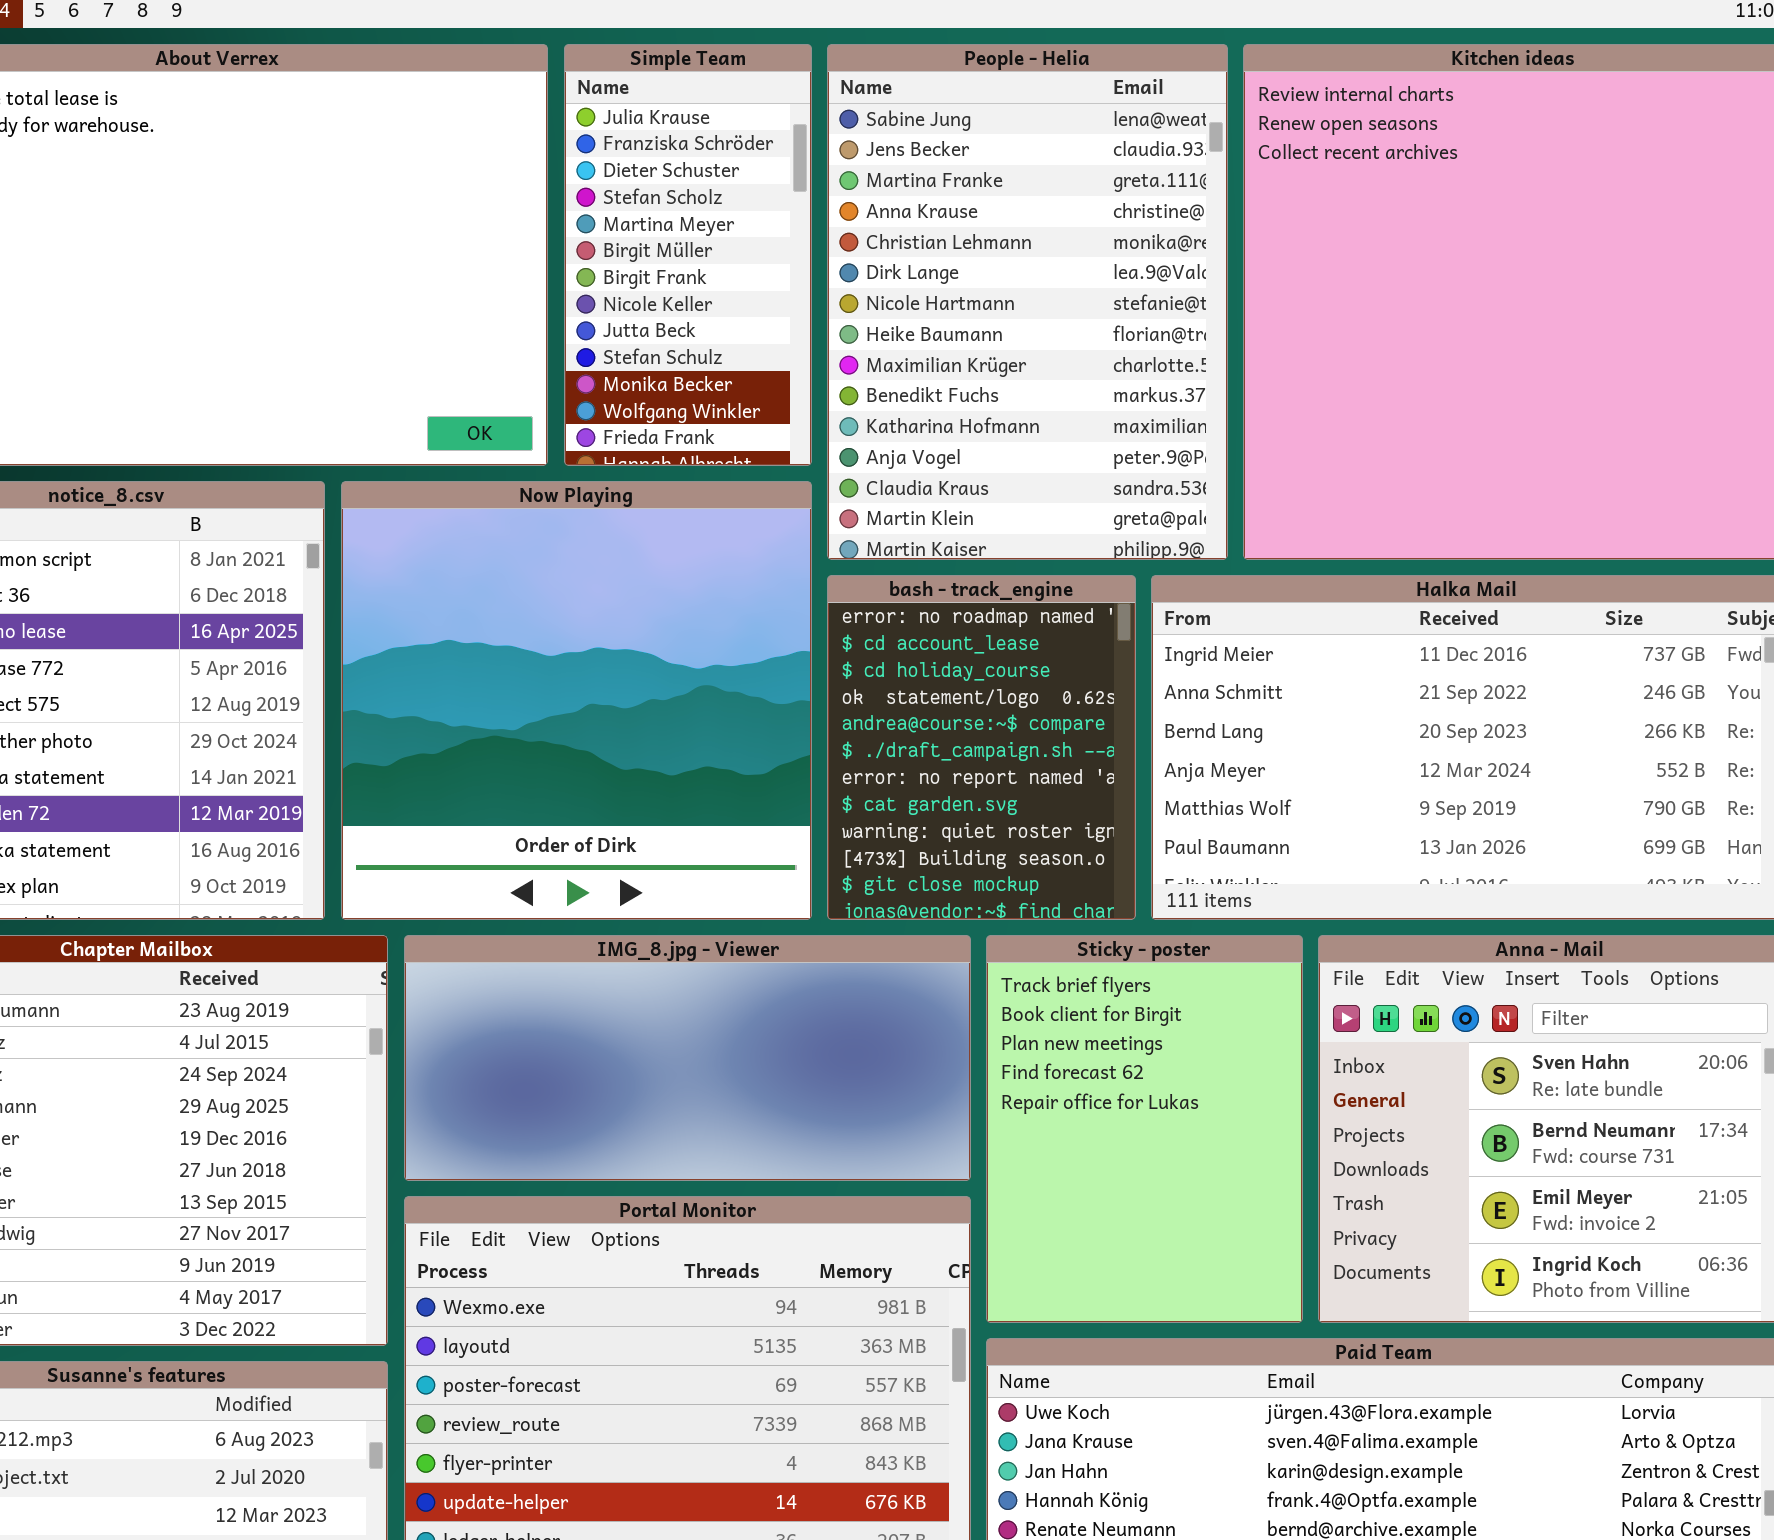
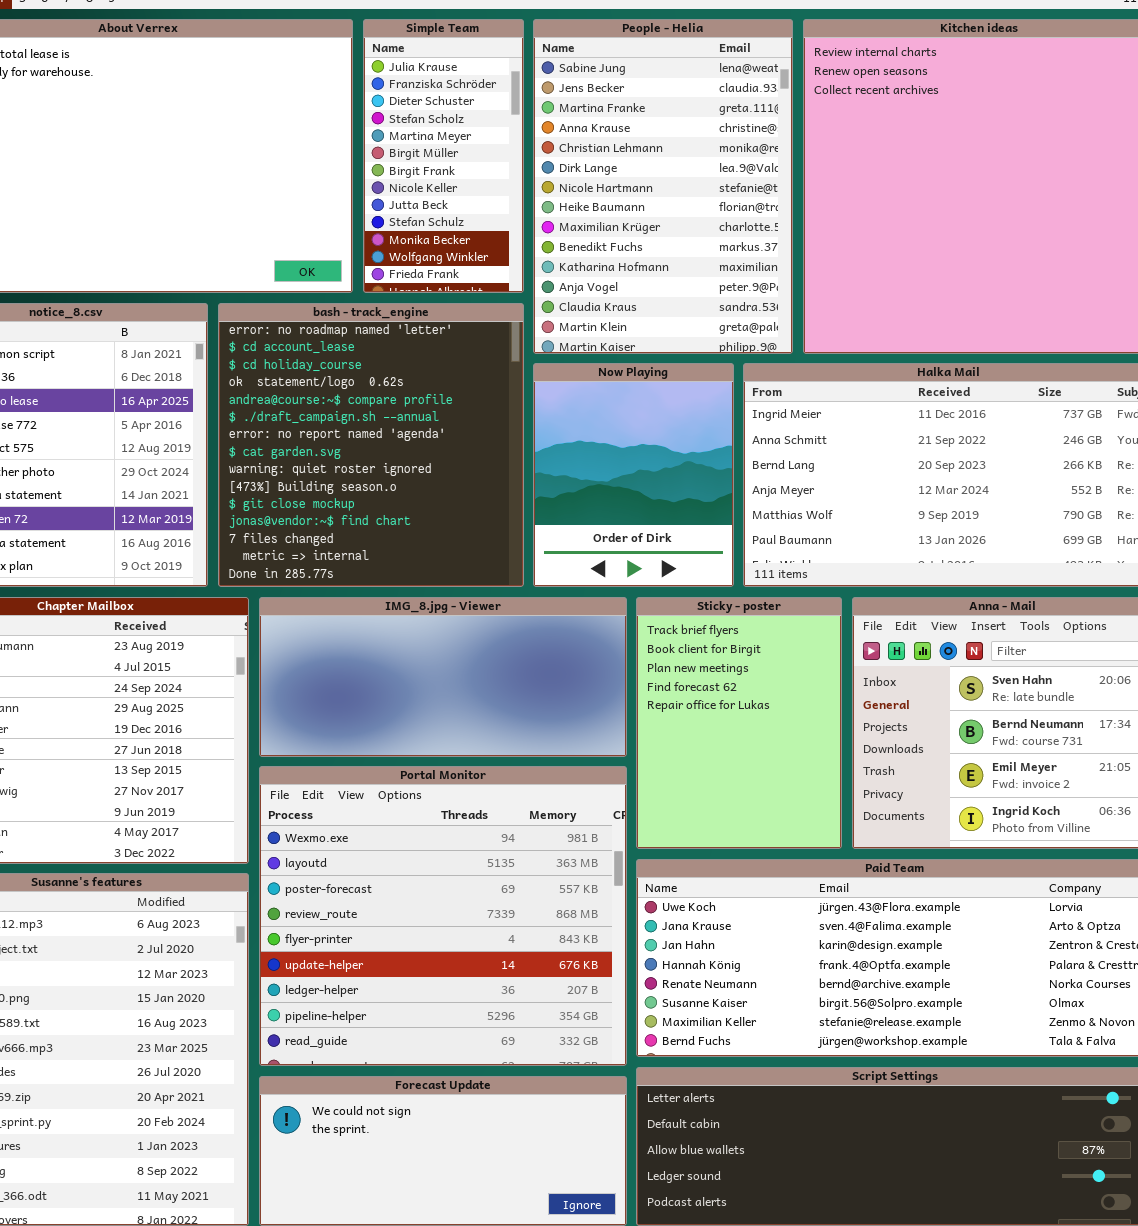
Now Playing: [341,481,812,920] -> [533,363,734,587], moved, resized
bash - track_engine: [827,575,1136,920] -> [218,303,524,587], moved, resized

